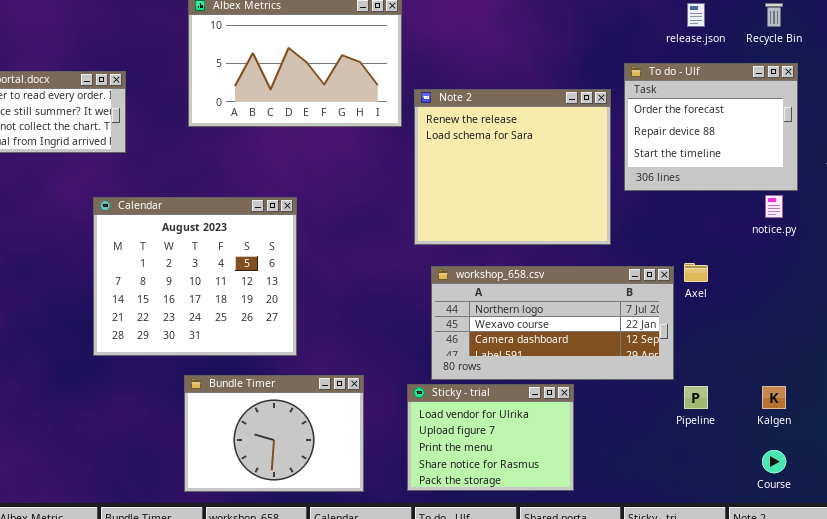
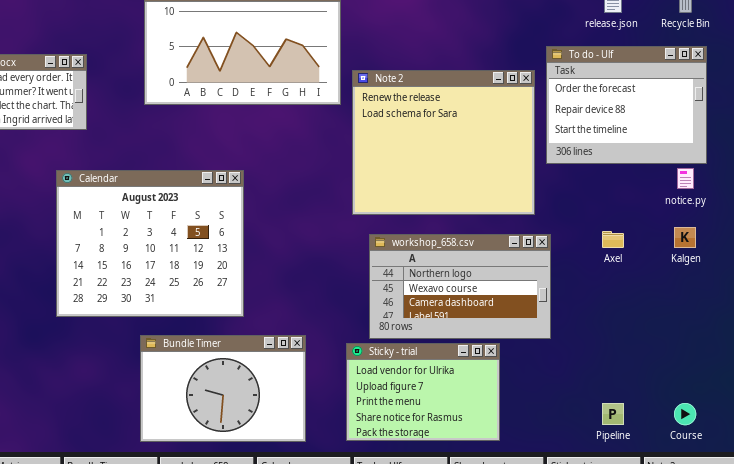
workshop_658.csv: [431,266,674,380] -> [369,234,551,339], resized
Pipeline: [684,386,708,409] -> [602,403,624,425], moved
Kalgen: [762,386,786,409] -> [674,227,696,248], moved

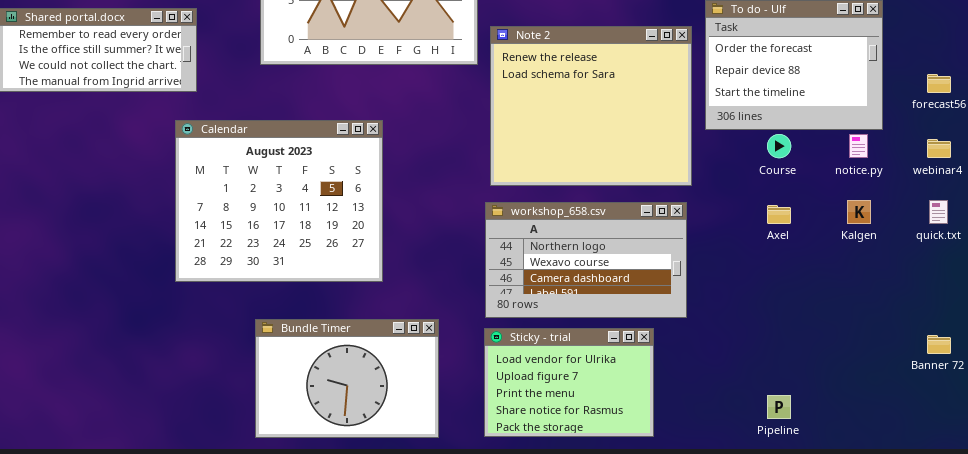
Calendar: [56,170,244,317] -> [175,120,383,282], moved
workshop_658.csv: [369,234,551,339] -> [485,202,687,318], moved
Course: [674,403,696,425] -> [767,134,791,158], moved

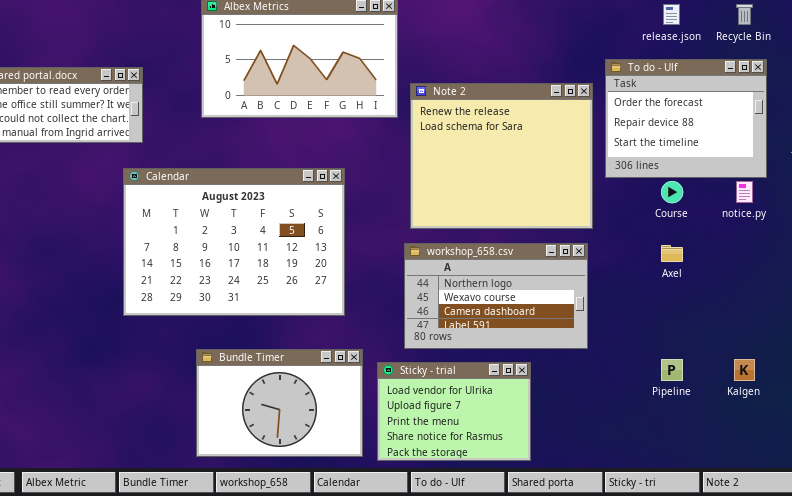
Calendar: [175,120,383,282] -> [123,168,345,316], resized
Kalgen: [847,200,871,224] -> [734,359,755,381], moved
Sticky - trial: [484,328,654,437] -> [377,362,531,461], moved
Pipeline: [767,395,791,419] -> [661,359,683,381], moved

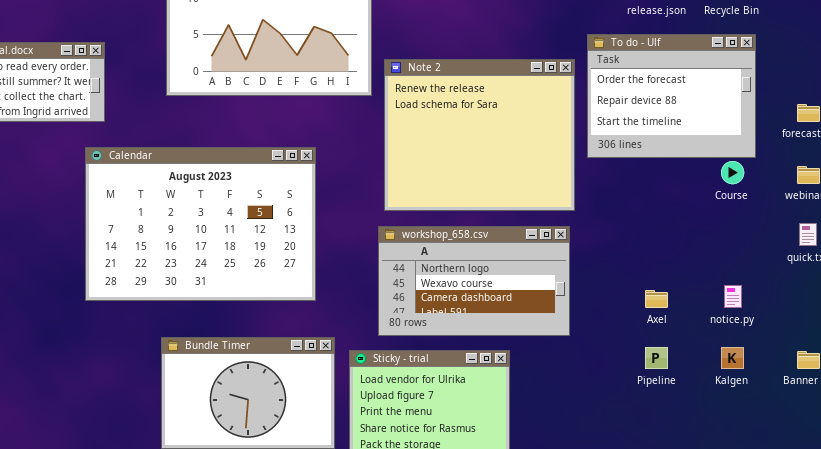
Course: [661,181,683,203] -> [721,161,744,184], moved
notice.py: [736,181,753,203] -> [724,285,742,308], moved
Axel: [661,245,683,262] -> [645,290,668,308], moved

